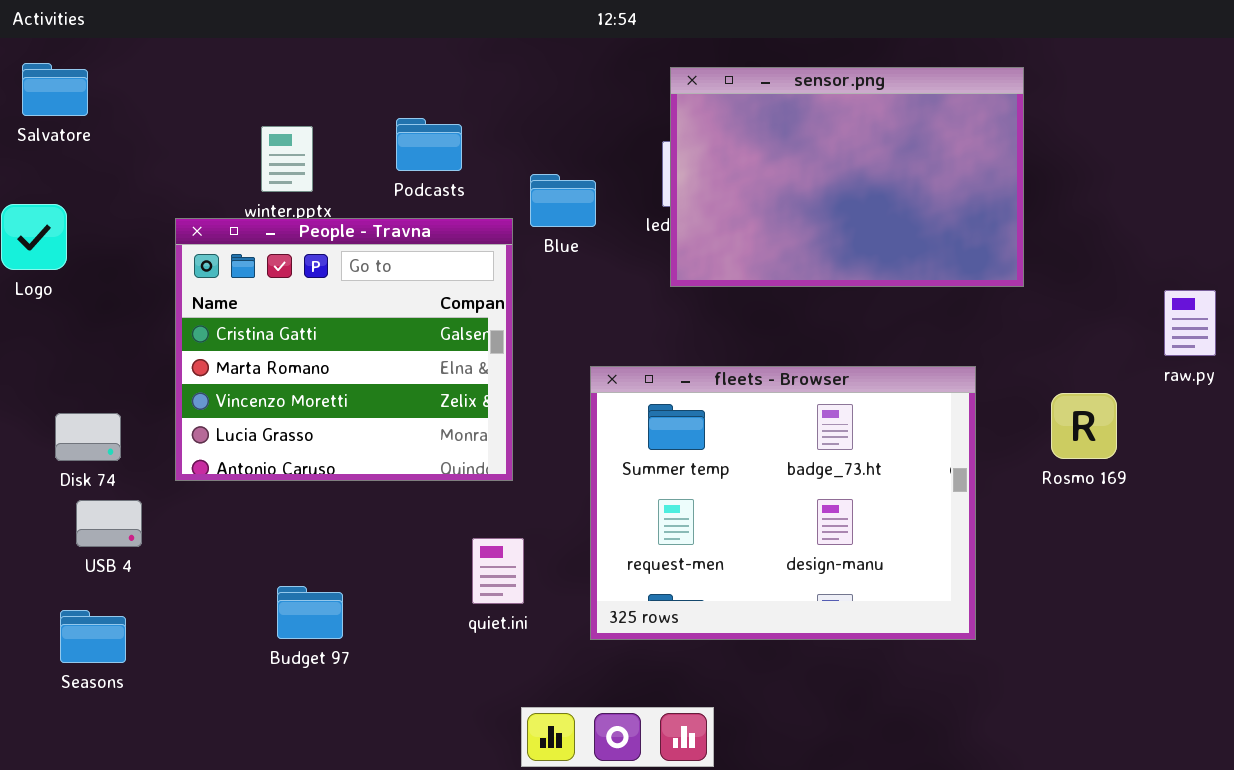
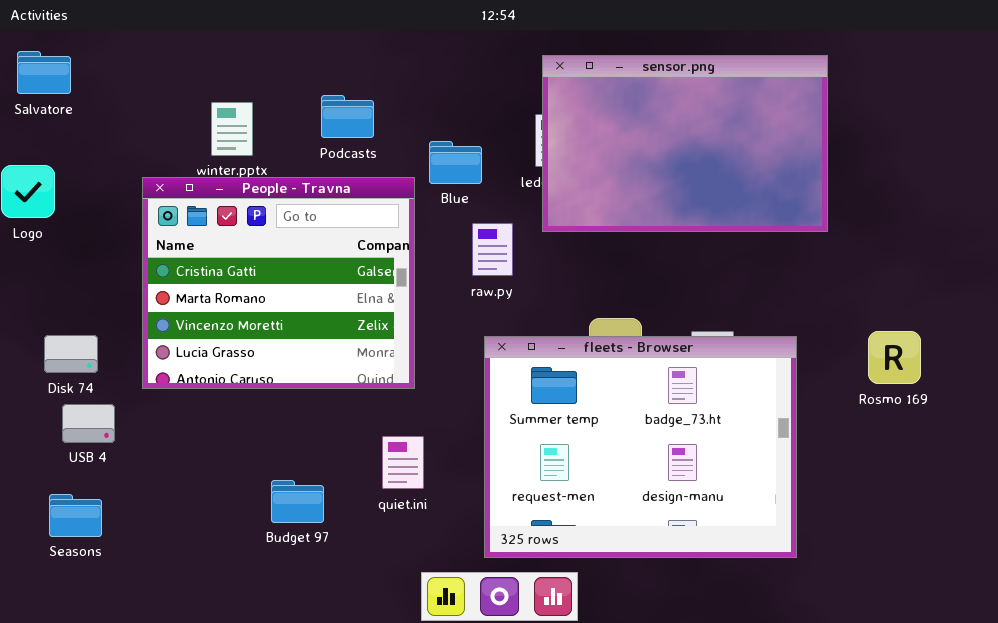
raw.py: [1164,290,1216,356] -> [472,223,513,276], moved
fleets - Browser: [590,366,976,640] -> [484,336,797,558], moved
Rosmo 169: [1051,393,1117,459] -> [868,331,921,384], moved
Budget 97: [277,586,343,639] -> [271,480,324,523], moved

